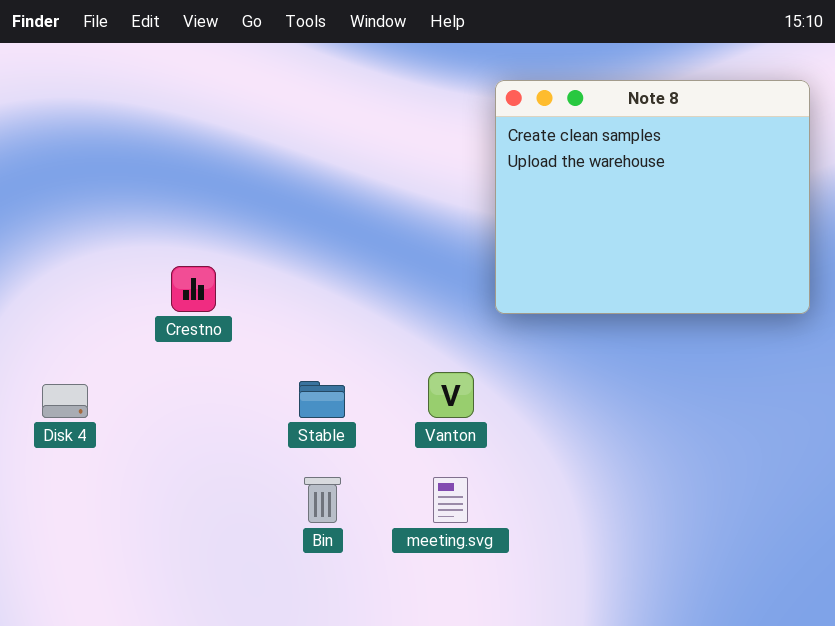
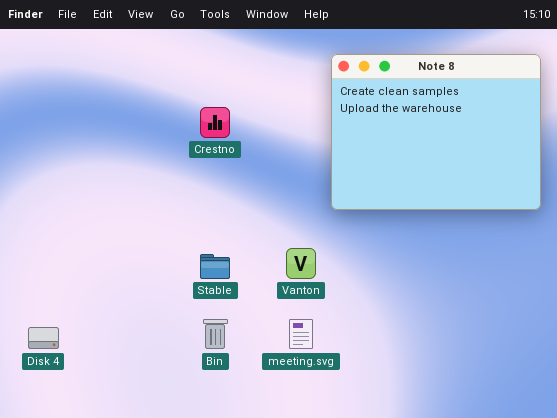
Crestno: [171,266,216,312] -> [200,107,230,138], moved
Disk 4: [42,384,88,418] -> [28,327,59,349], moved

